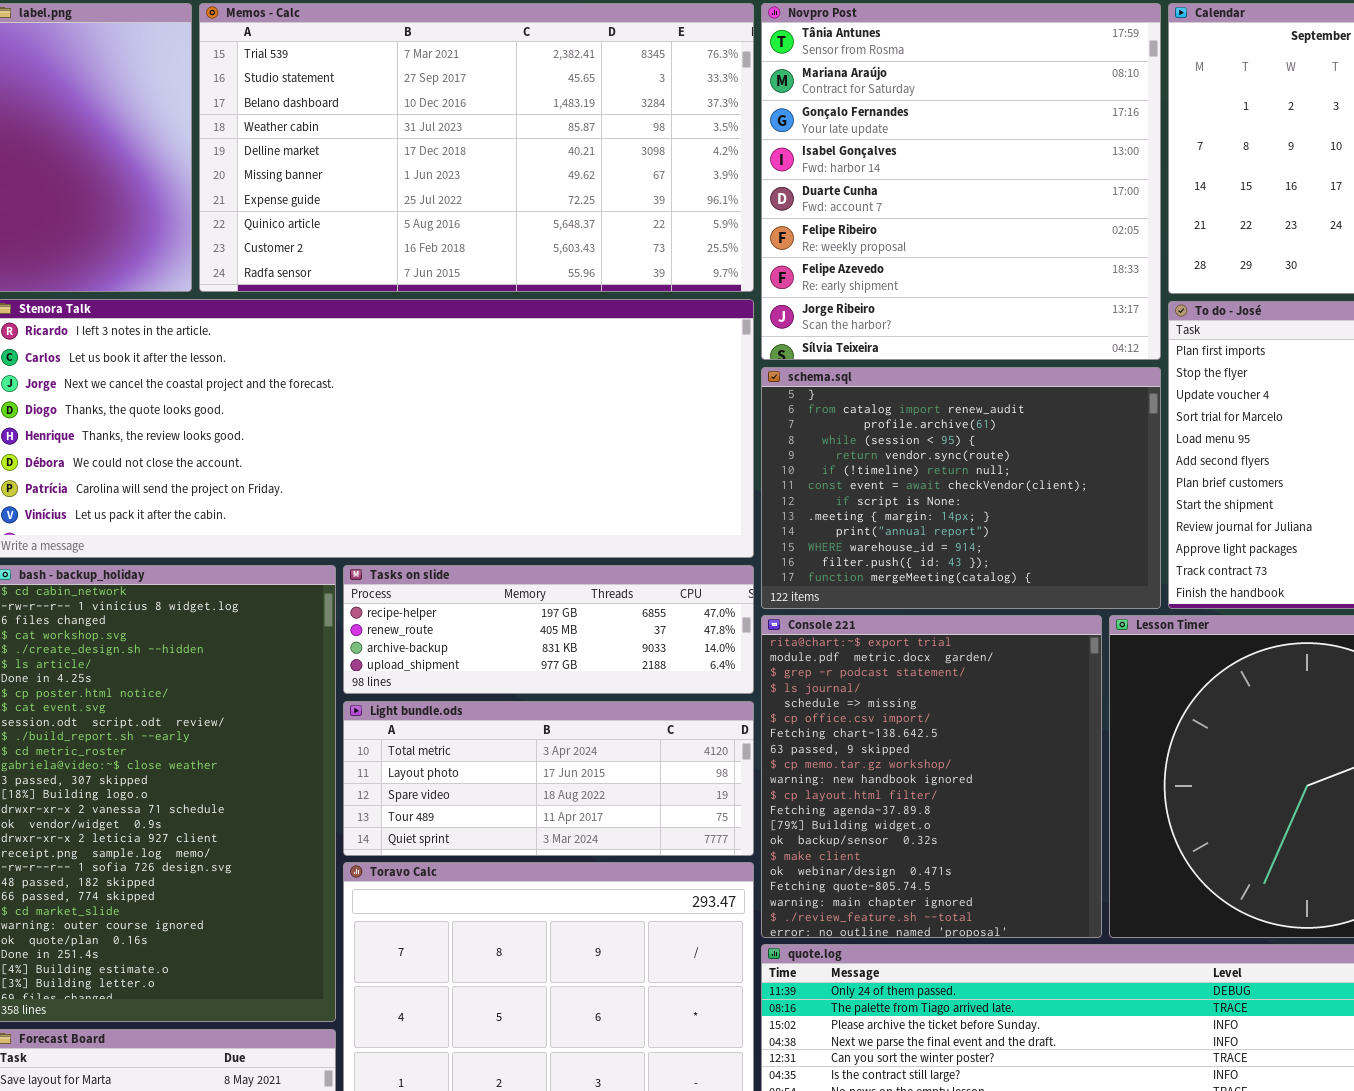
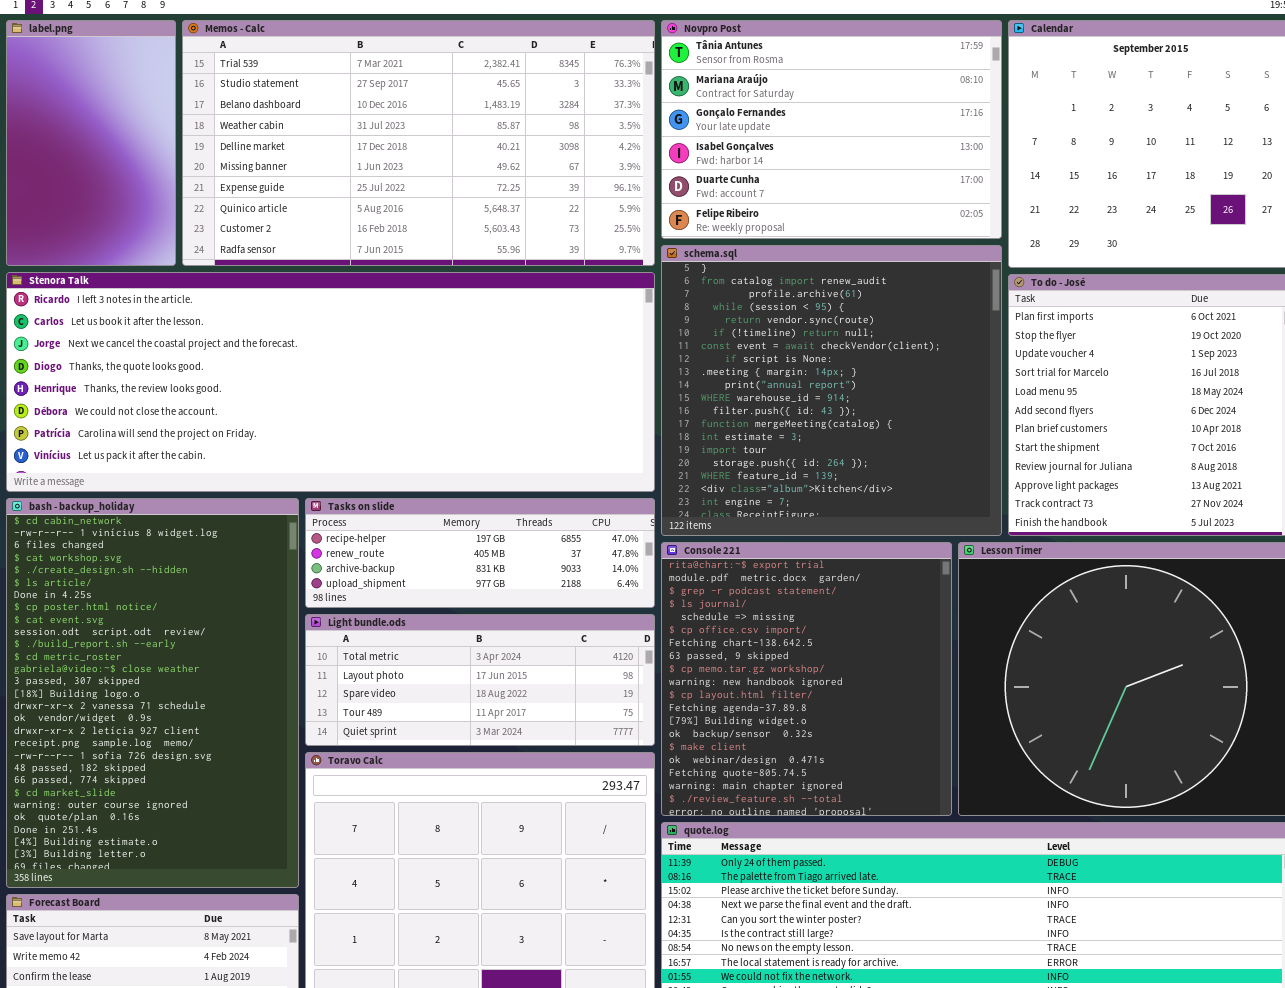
Novpro Post: [761,3,1161,360] -> [661,20,1002,239], resized
schema.sql: [761,367,1161,609] -> [661,245,1002,536], resized

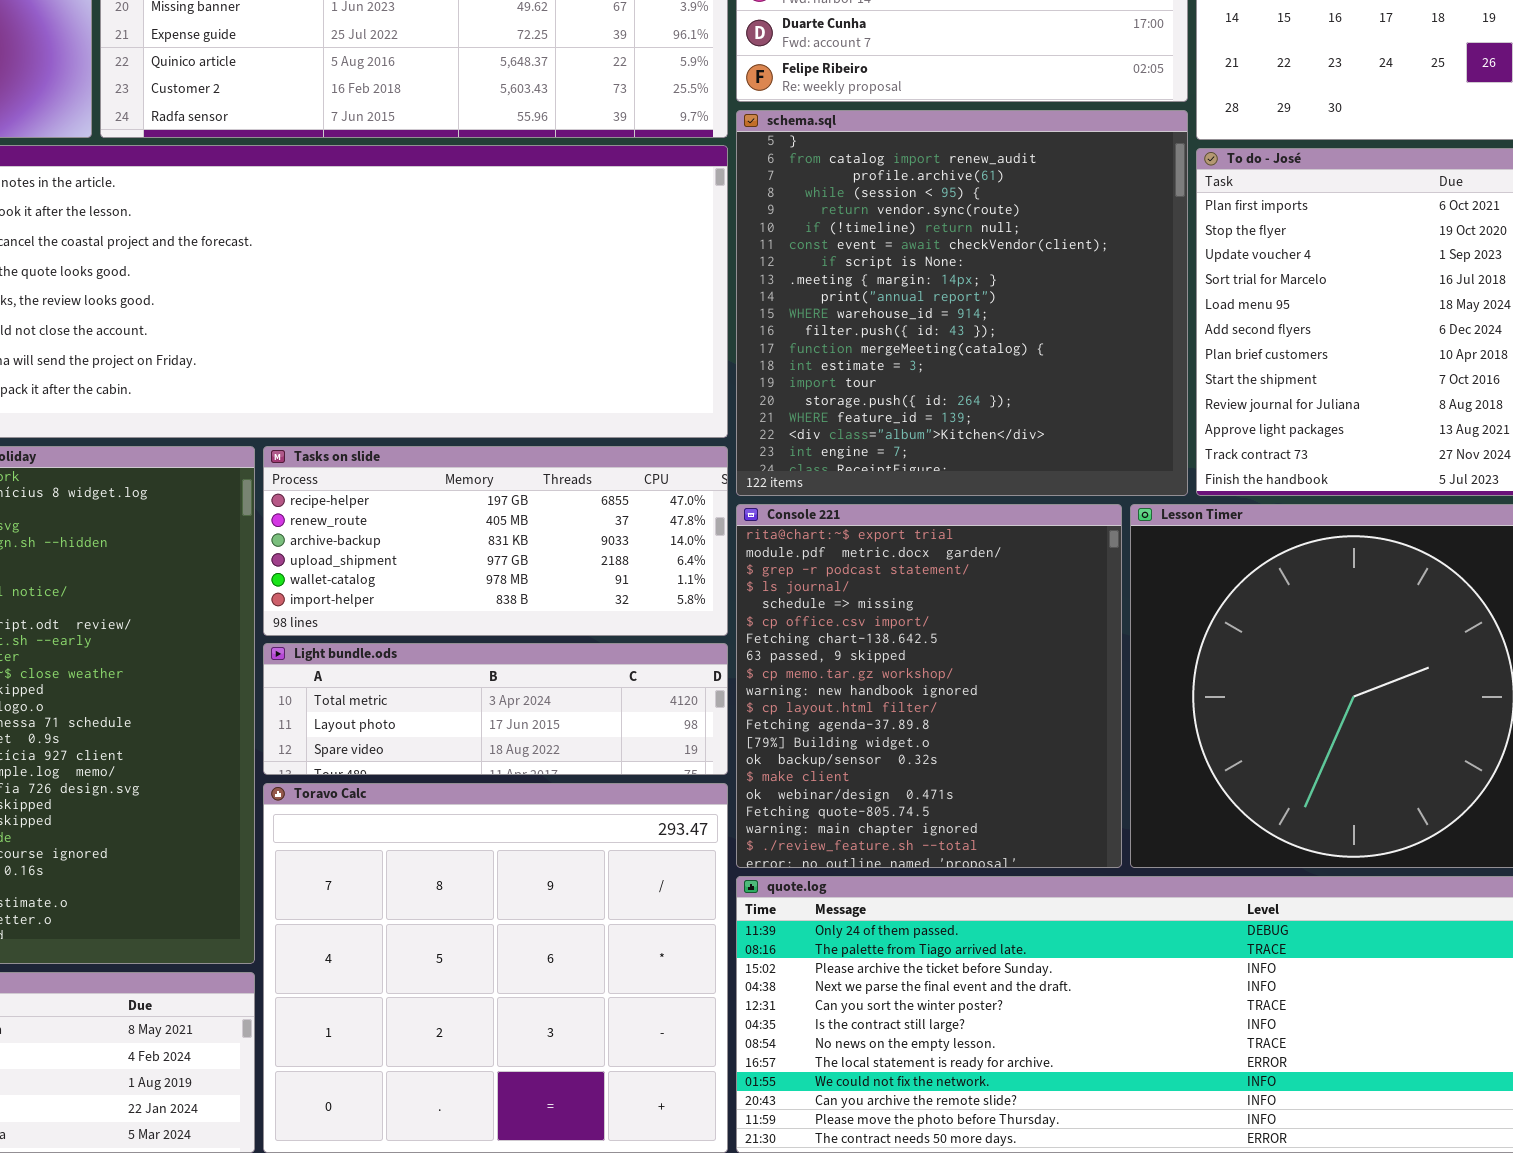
Tasks on slide: [305,498,655,608] -> [263,446,728,636], resized
Light bundle.ods: [305,614,655,746] -> [263,643,728,775], resized

